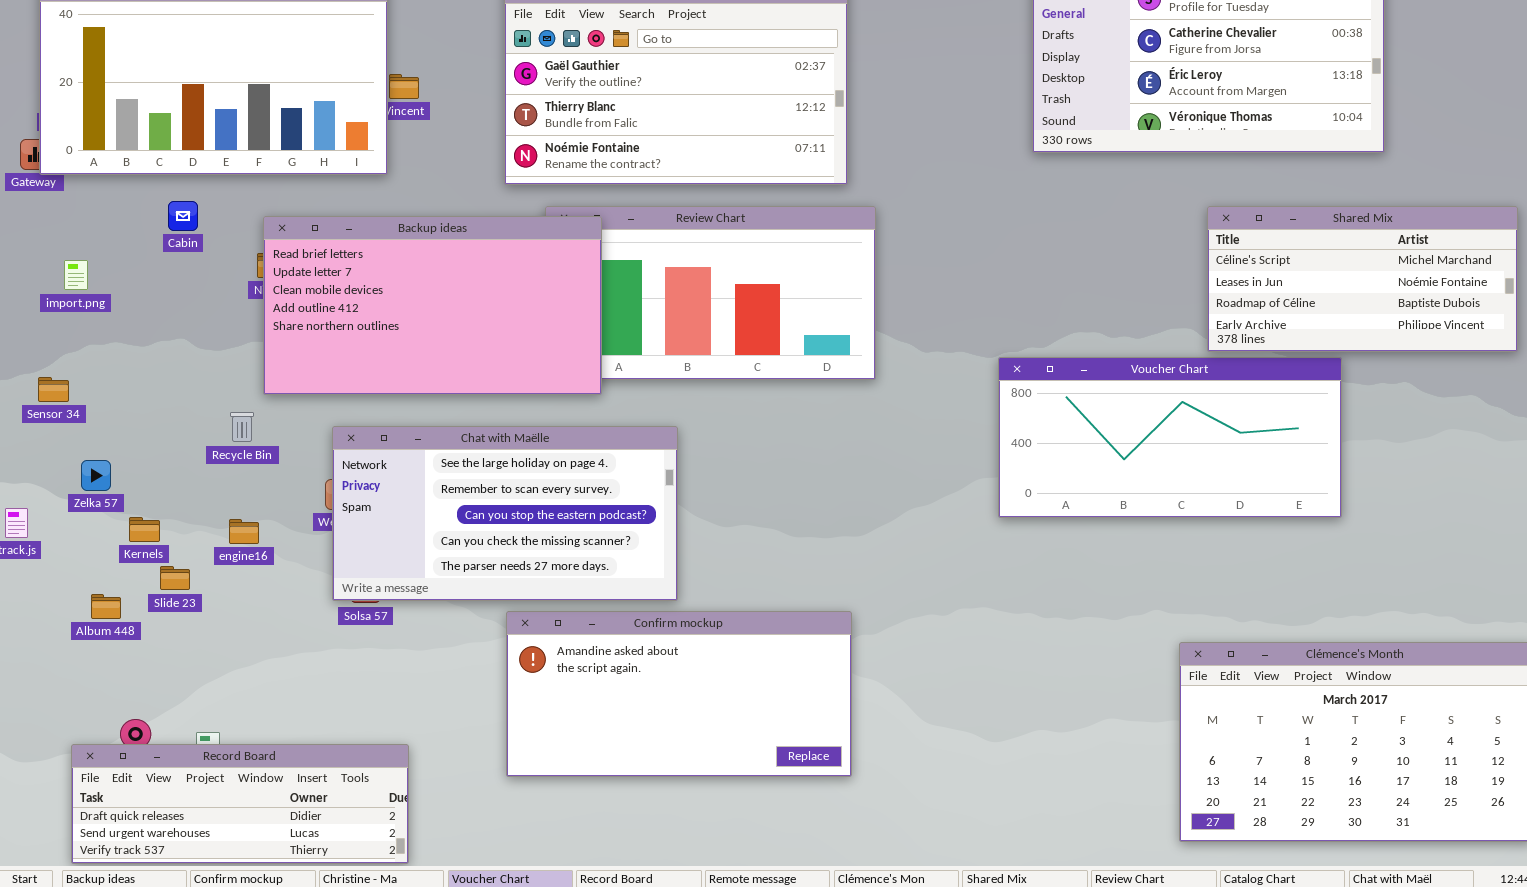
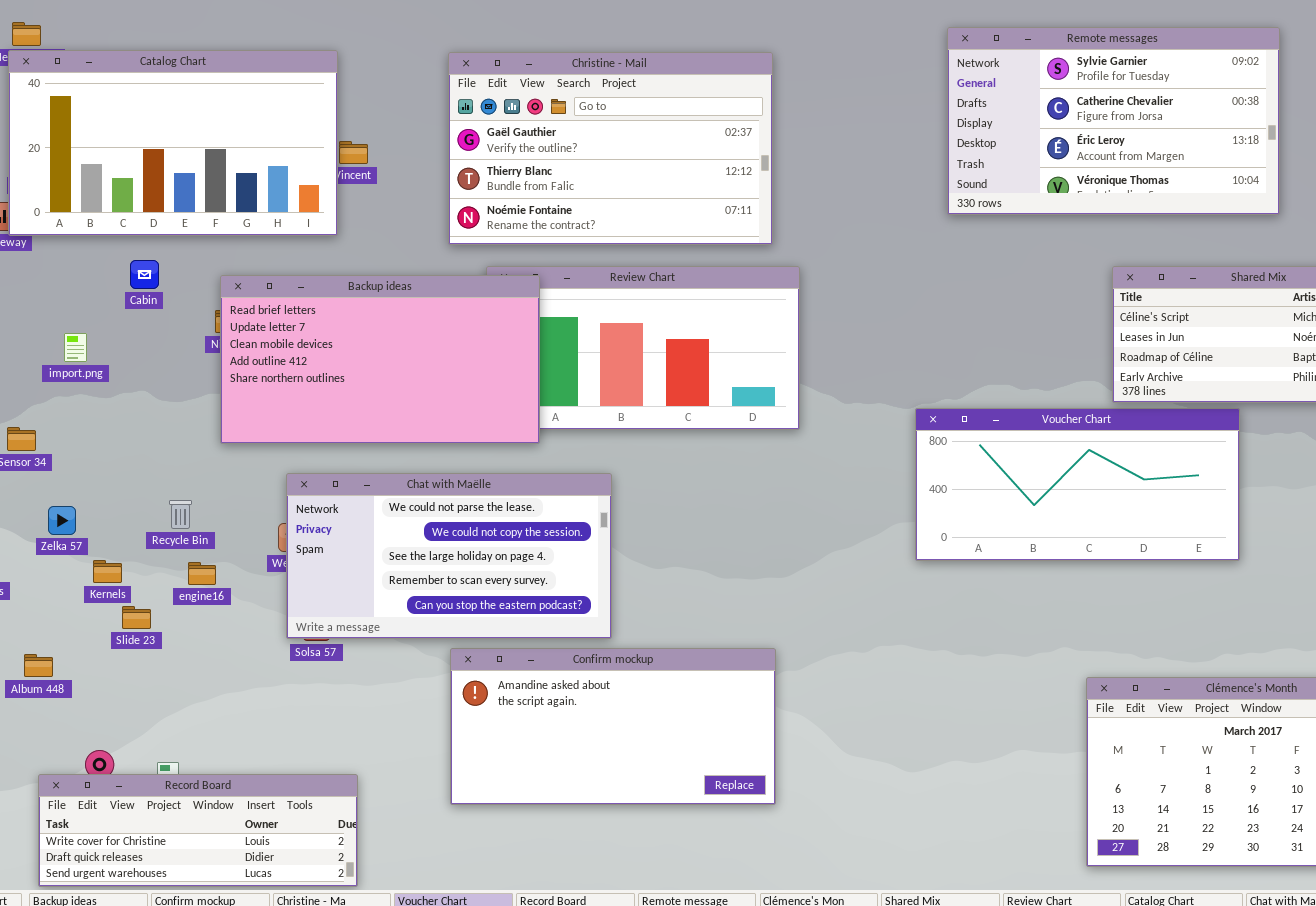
import.png: [64,260,88,290] -> [64,333,87,362], moved
Recycle Bin: [230,412,254,442] -> [169,500,192,529], moved
Chat with Maëlle: [332,426,678,601] -> [286,473,612,639], scrolled up 2 rows
Album 448: [91,594,121,619] -> [24,654,53,677], moved
Record Board: [71,744,409,864] -> [38,774,358,887], scrolled up 1 row

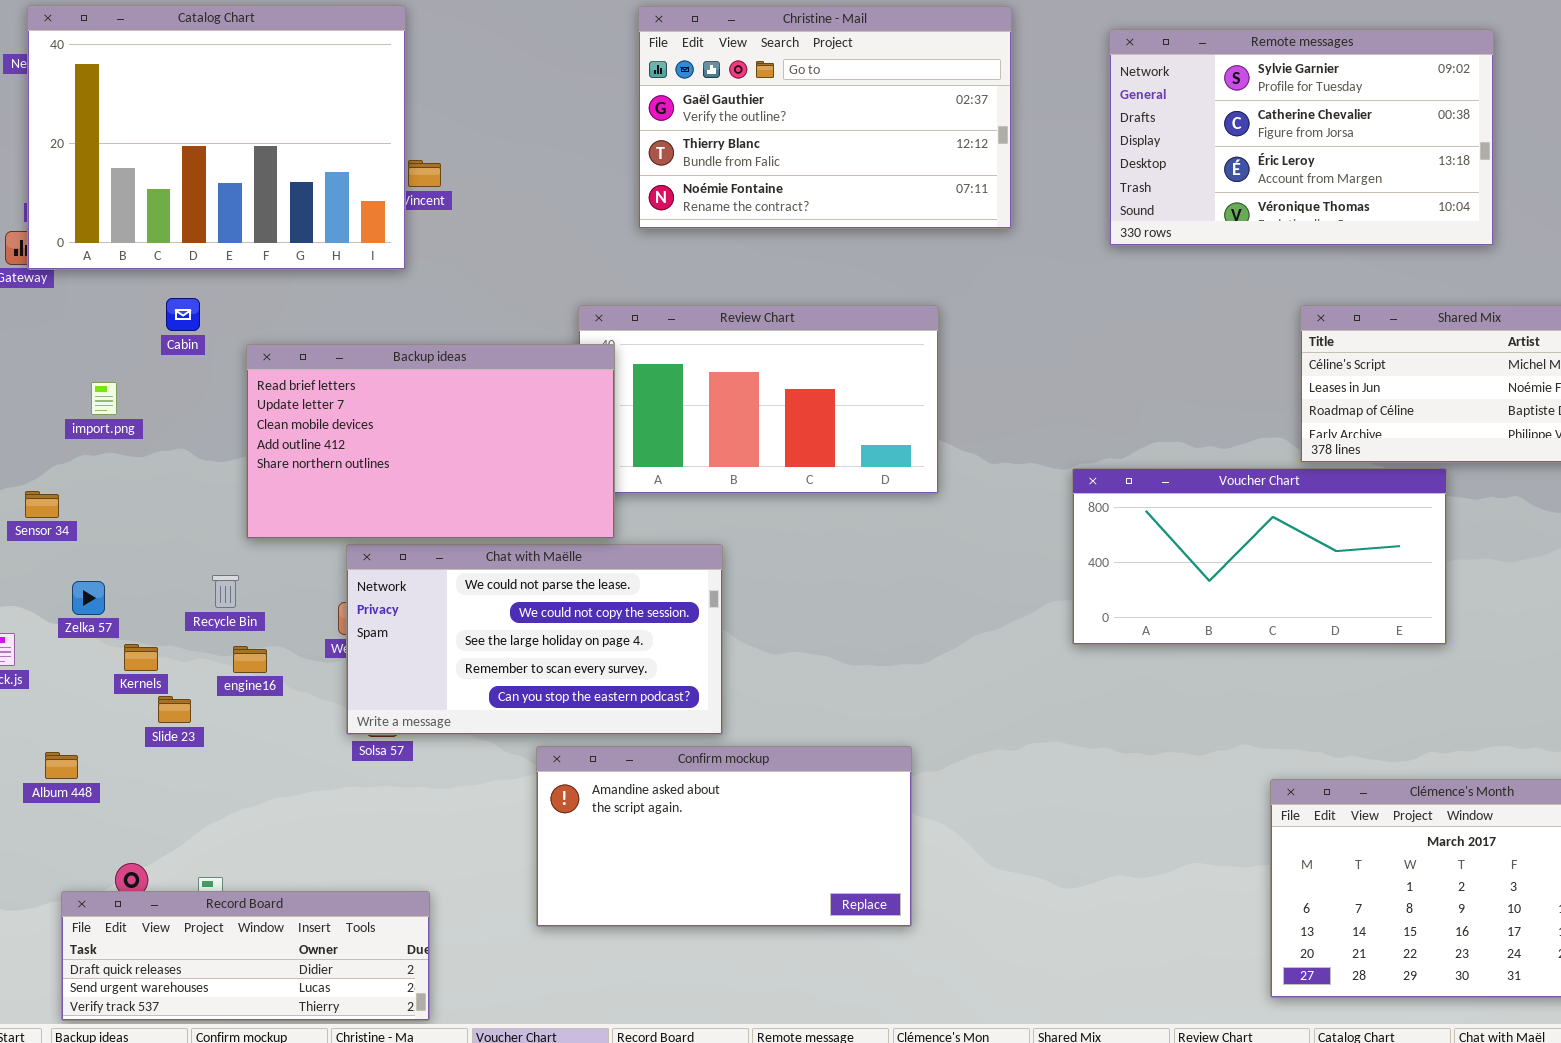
Catalog Chart: [8,50,338,236] -> [27,5,406,270], resized
Christine - Mail: [448,52,773,245] -> [638,6,1012,229], moved
Backup ideas: [220,275,540,444] -> [246,344,615,539], moved
Record Board: [38,774,358,887] -> [61,891,430,1021], scrolled down 1 row

